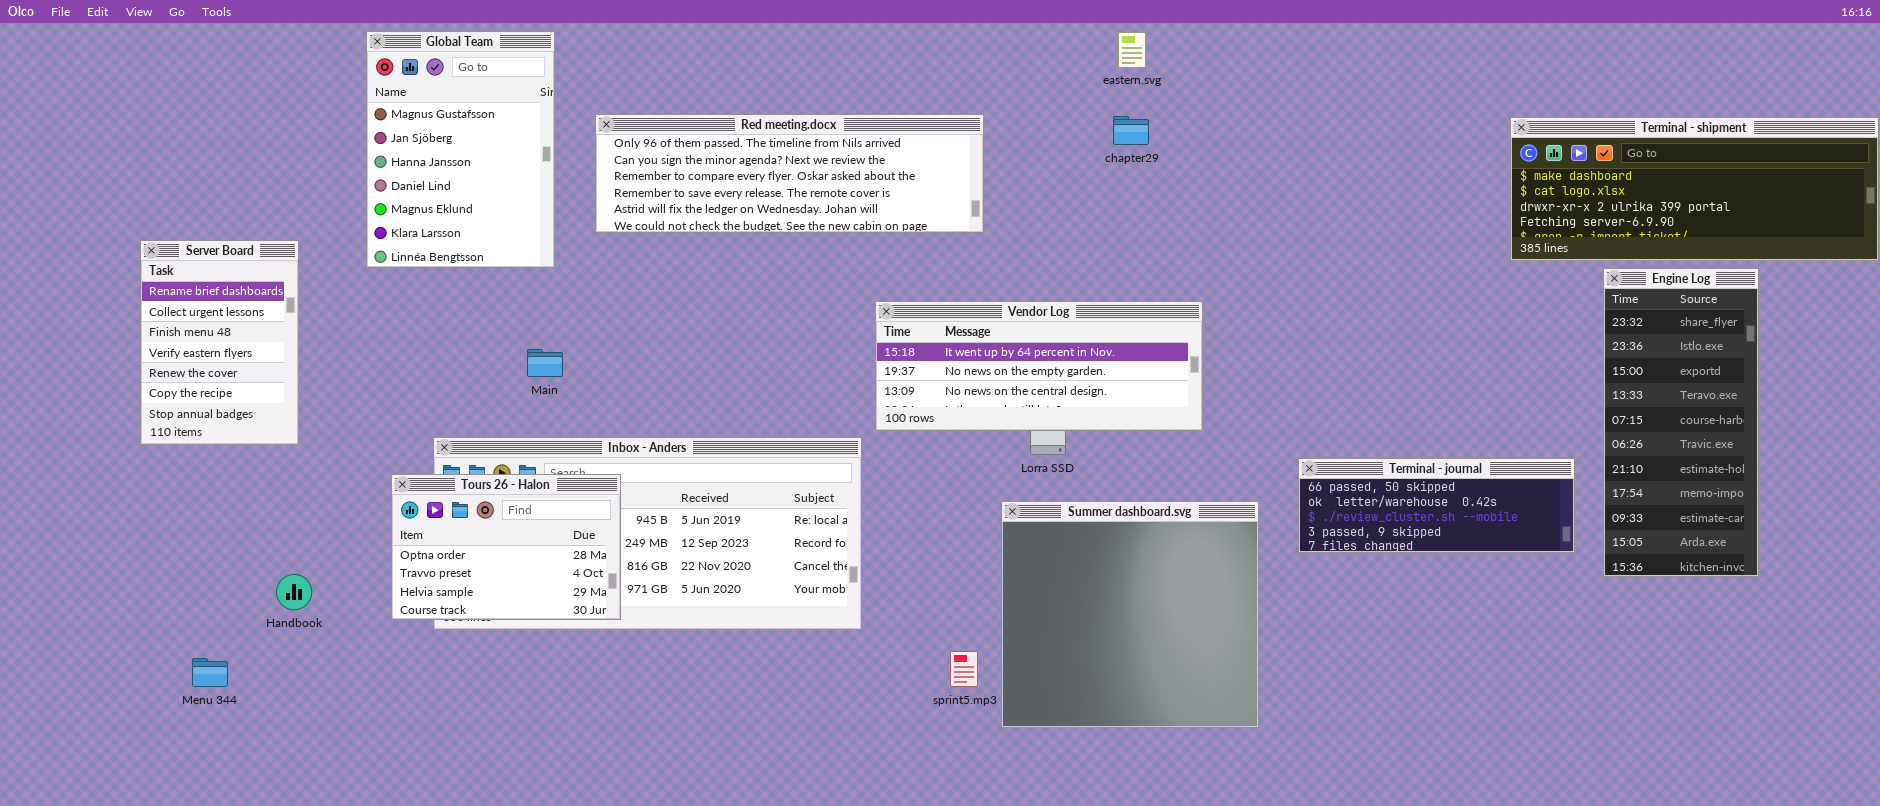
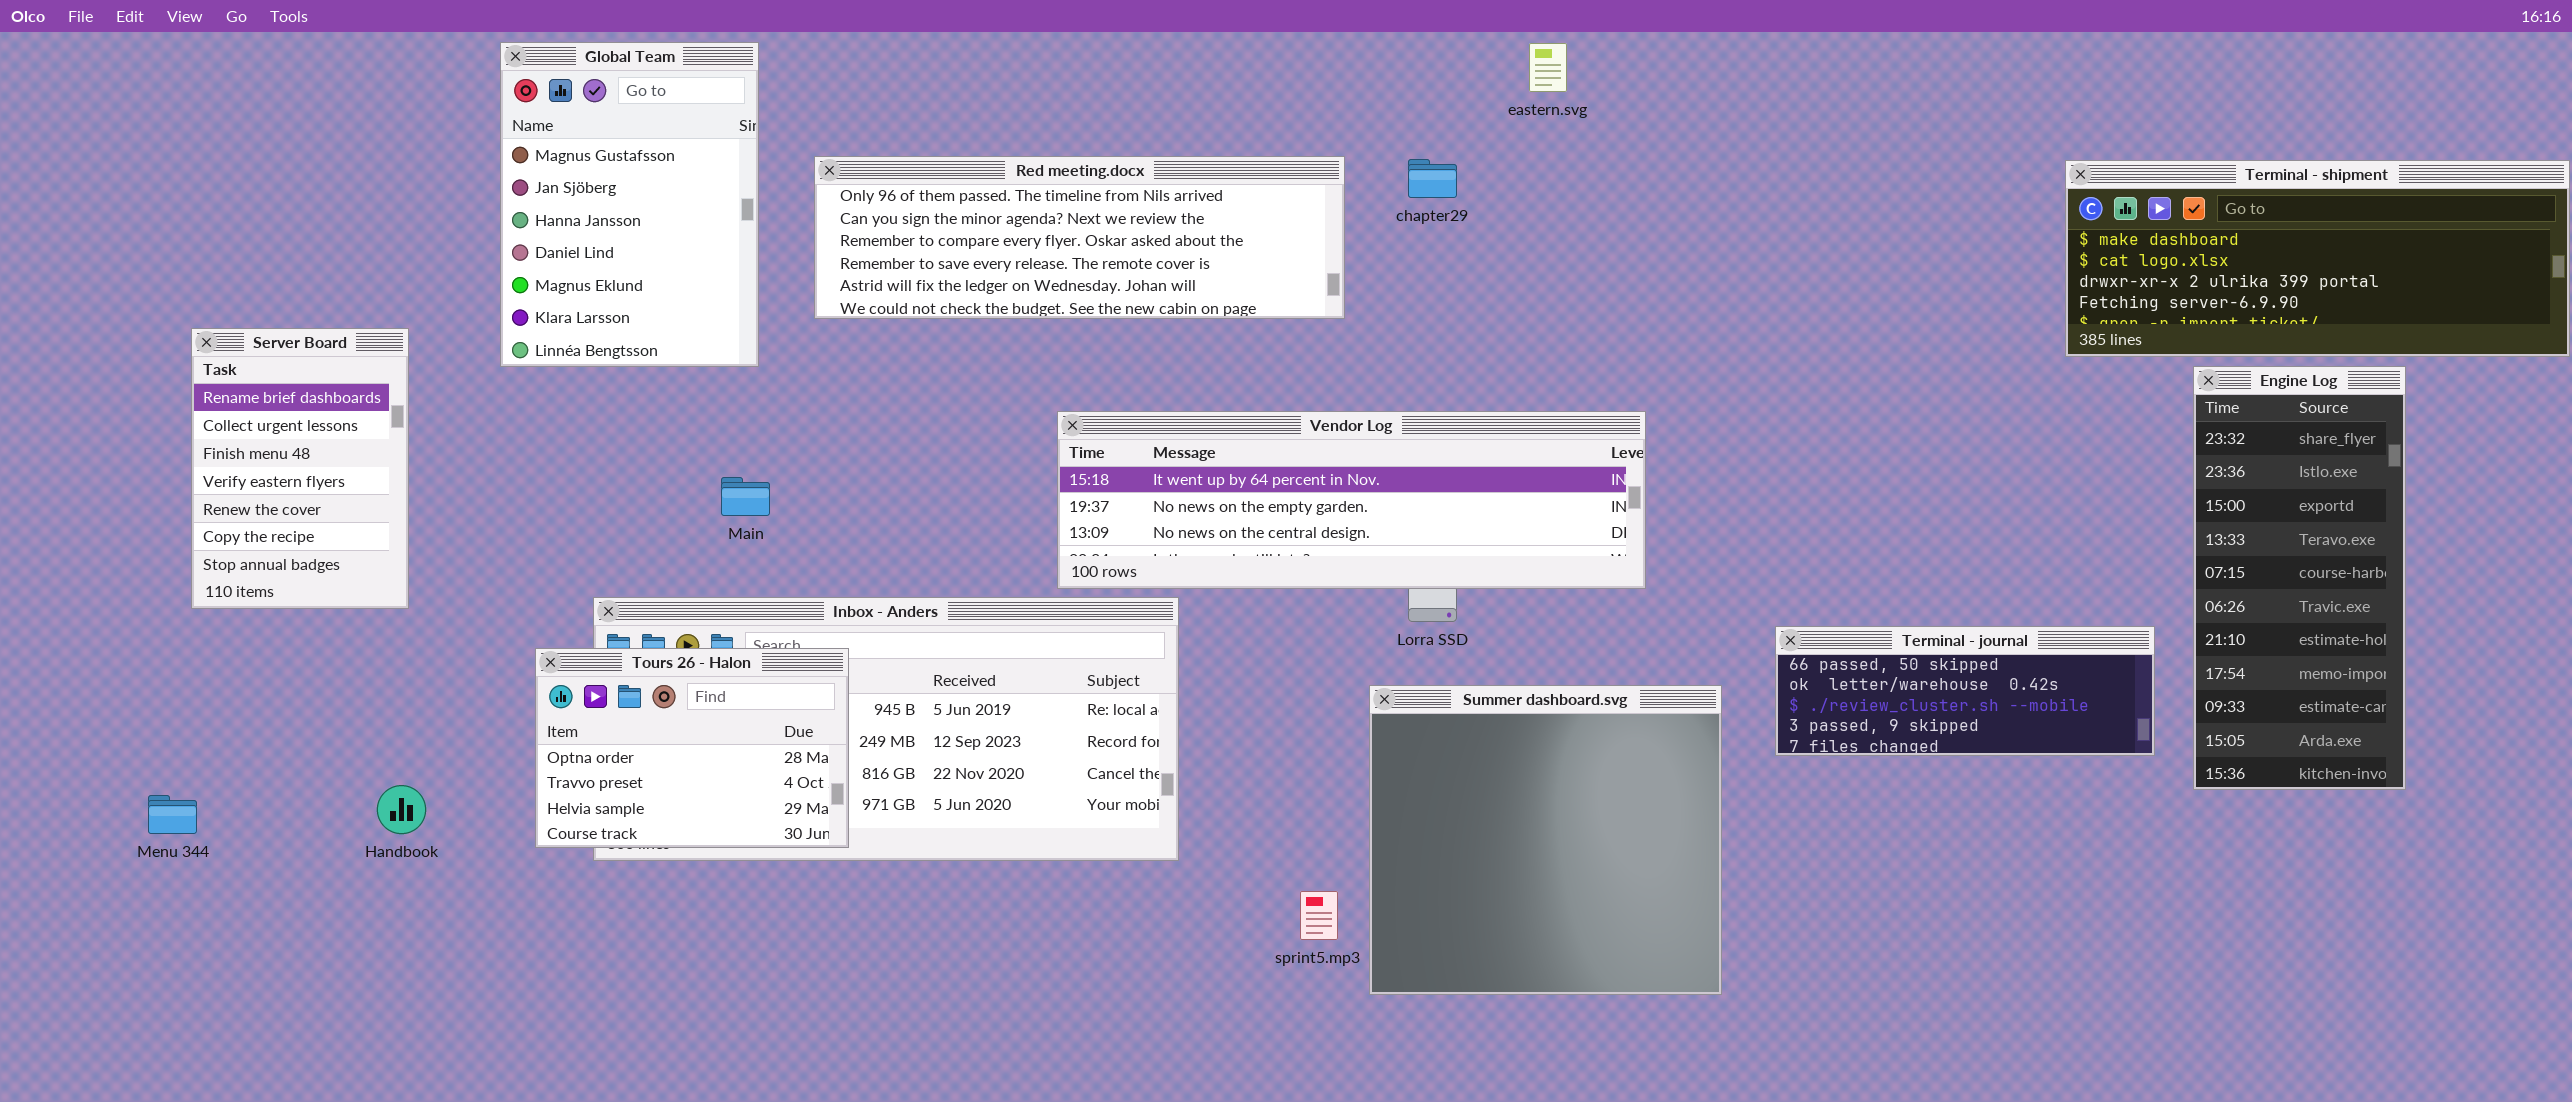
chapter29: [1113,116,1149,145] -> [1408,159,1457,198], moved
Vendor Log: [875,301,1203,431] -> [1057,411,1646,589], resized
Menu 344: [192,658,228,687] -> [148,795,197,834], moved

